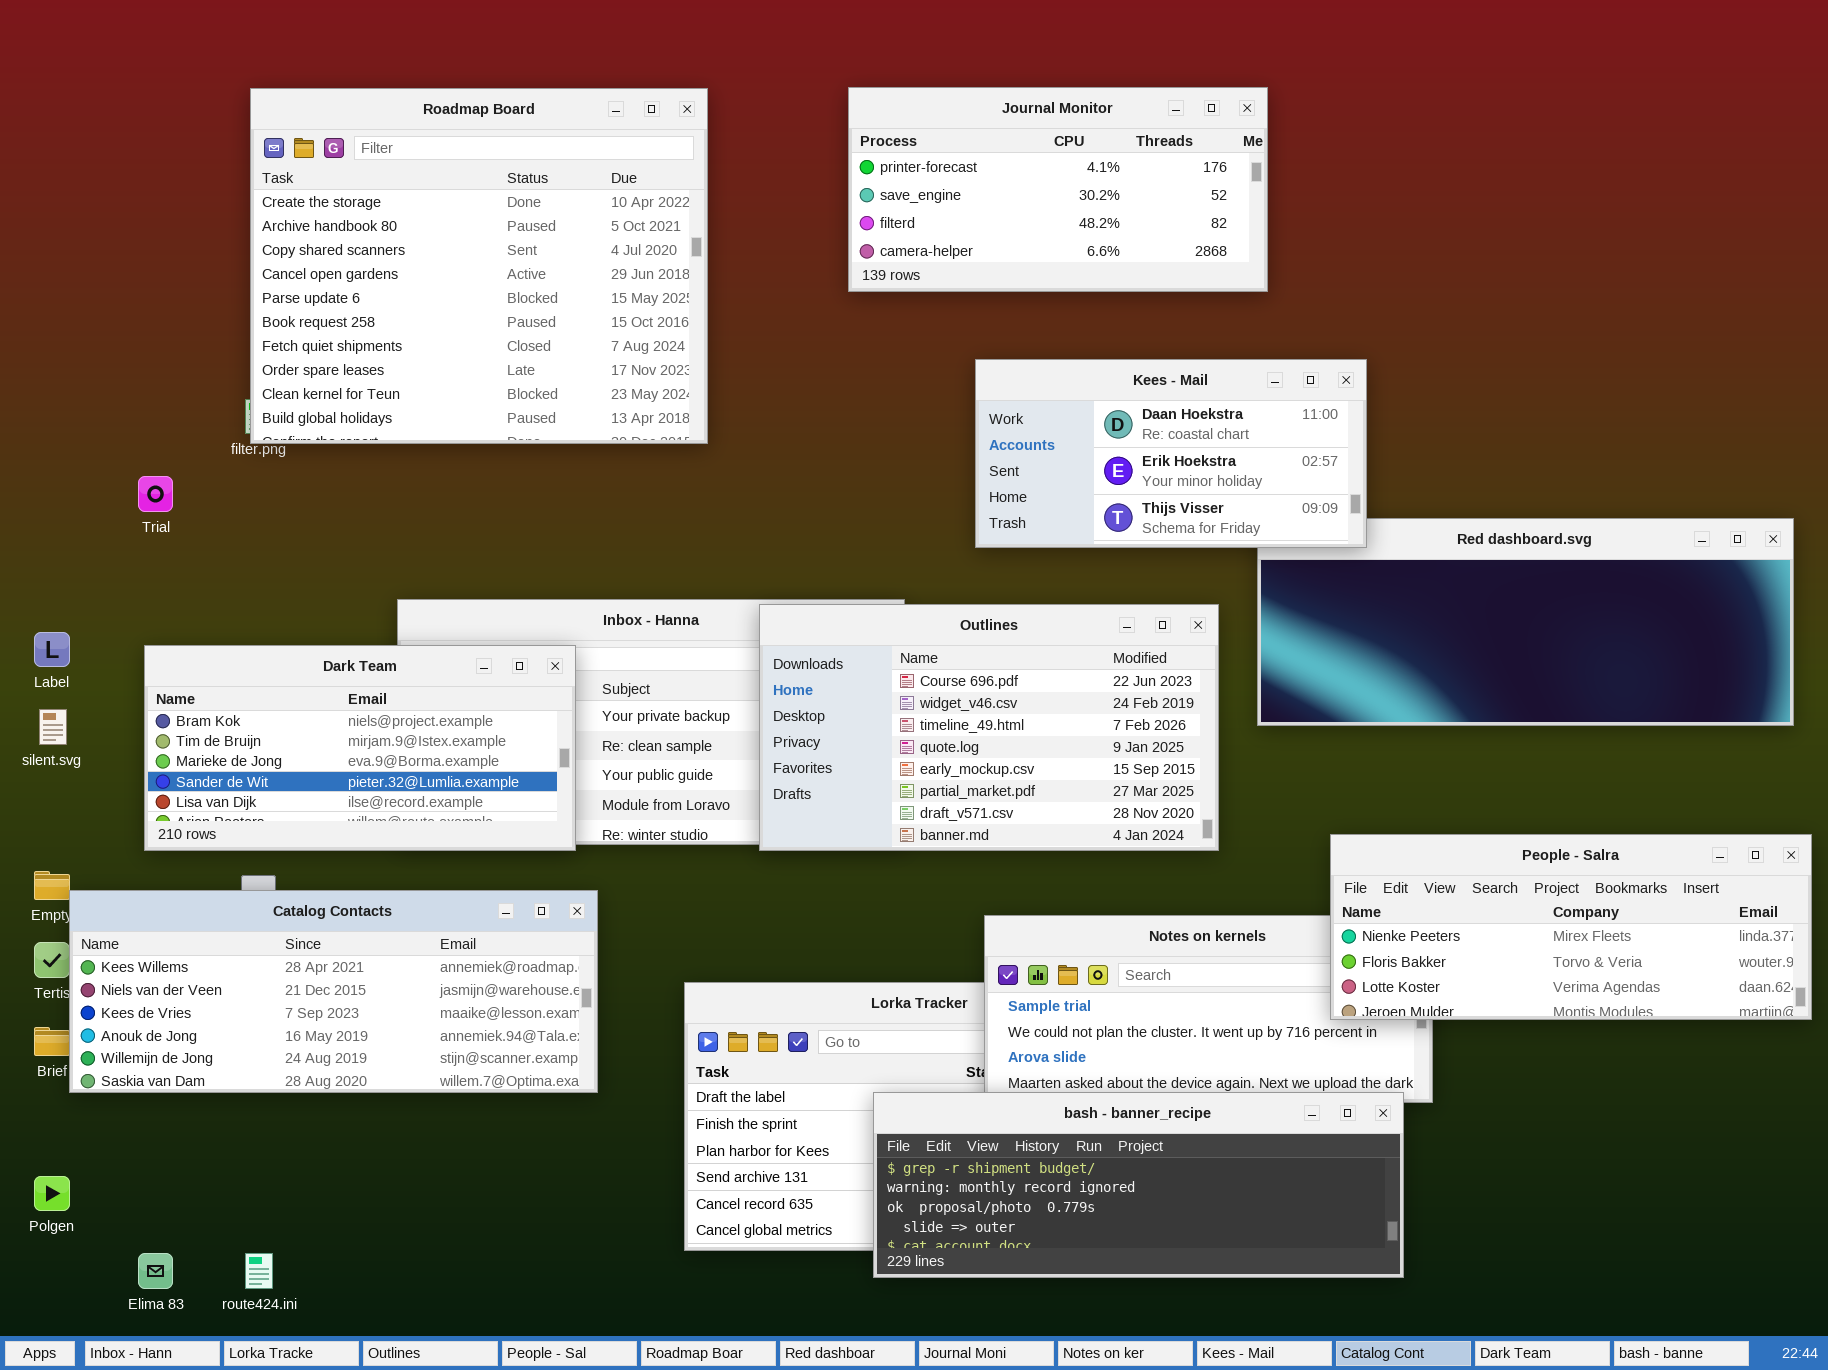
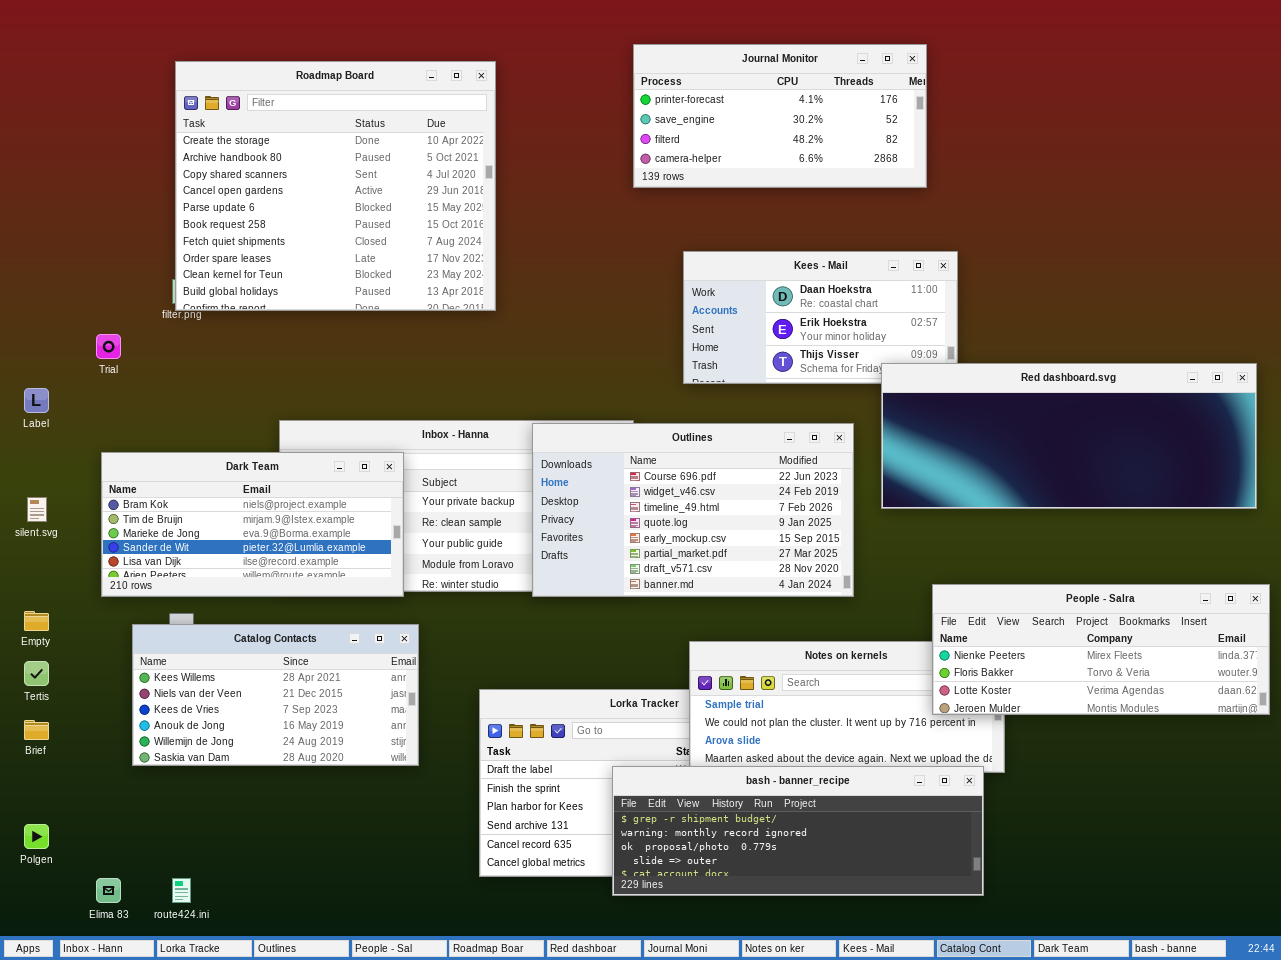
Journal Monitor: [848,87,1268,292] -> [633,44,927,188], moved
Red dashboard.svg: [1257,518,1794,726] -> [881,363,1257,509], raised
Label: [34,632,70,667] -> [24,388,49,413], moved
Catalog Contacts: [69,890,598,1093] -> [132,624,419,766], resized

